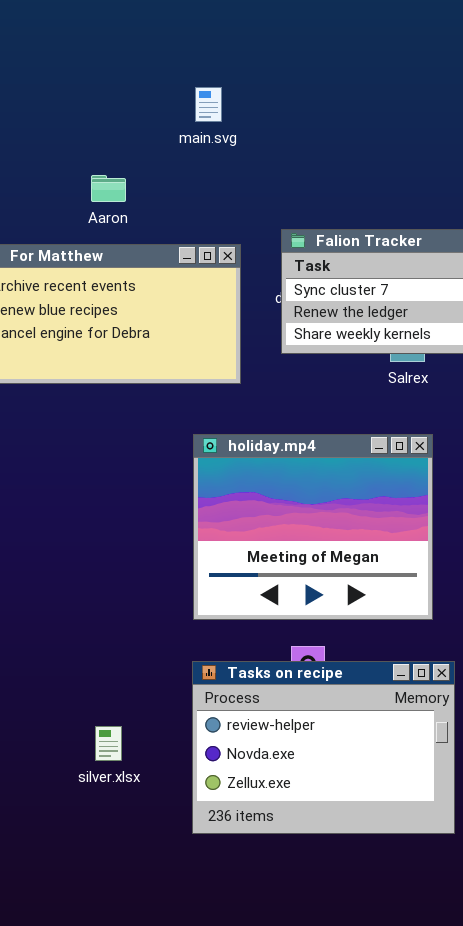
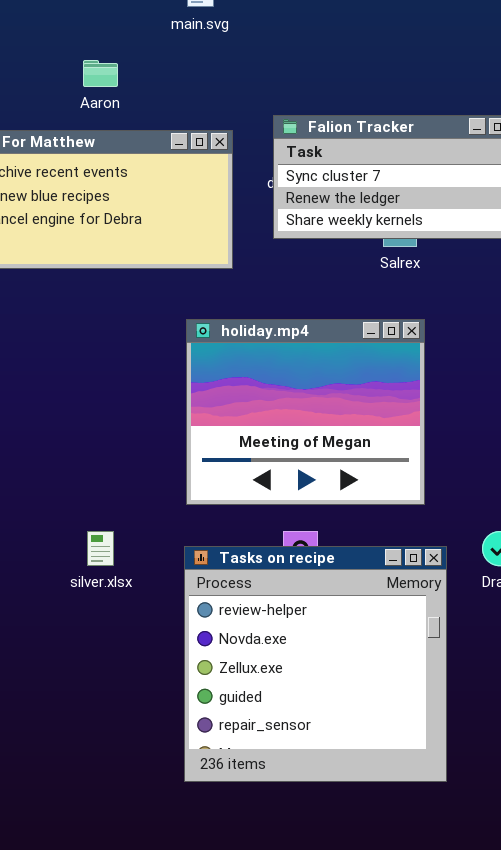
Tasks on recipe: [192,661,455,834] -> [184,546,447,782], resized
silver.xlsx: [95,726,122,761] -> [87,531,114,566], moved

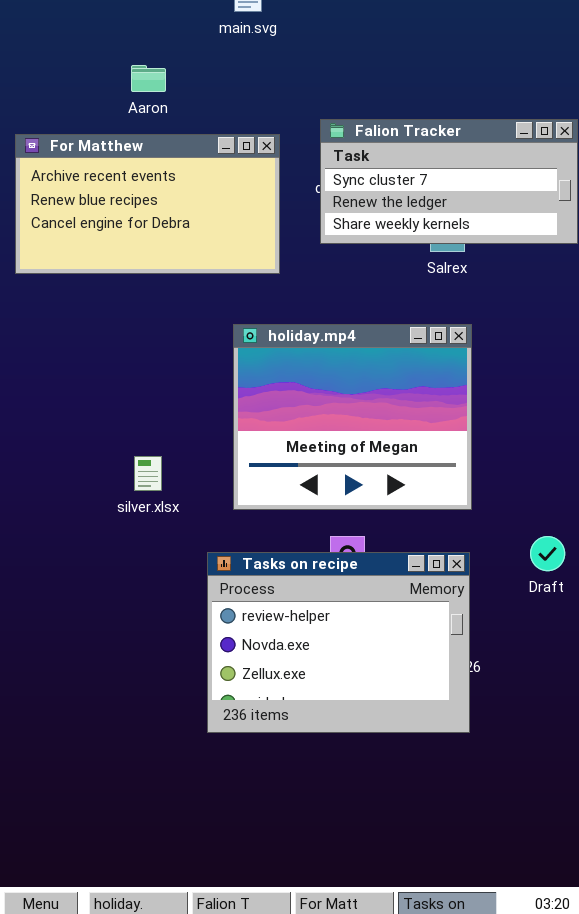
silver.xlsx: [87,531,114,566] -> [134,456,162,491], moved
Tasks on recipe: [184,546,447,782] -> [207,552,470,733], moved, resized

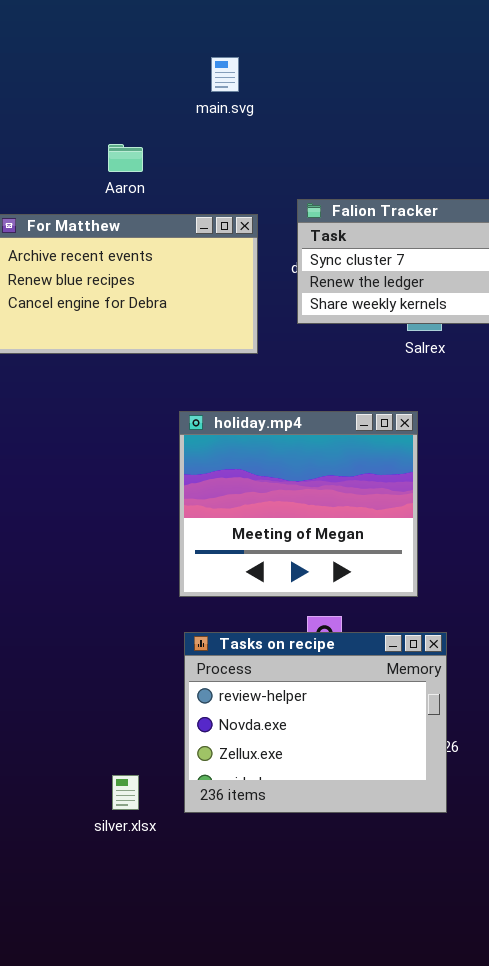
holiday.mp4: [233,324,472,510] -> [179,411,418,597], moved
silver.xlsx: [134,456,162,491] -> [112,775,139,810], moved

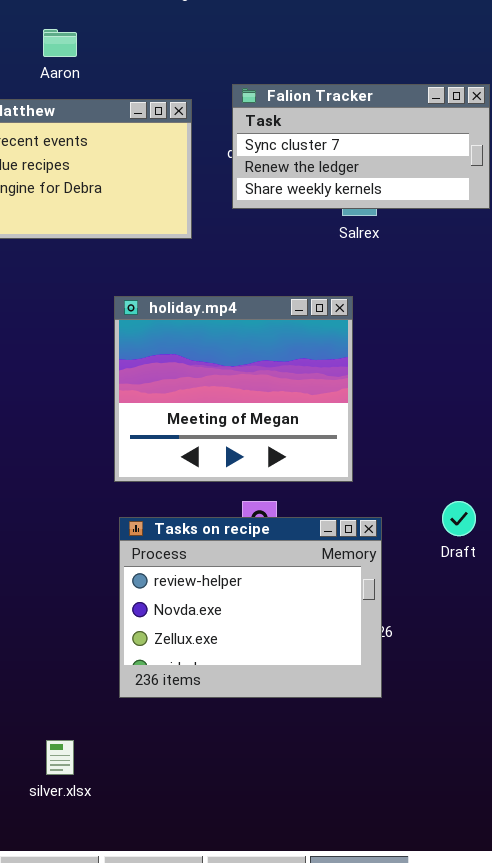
silver.xlsx: [112,775,139,810] -> [46,740,74,775], moved

